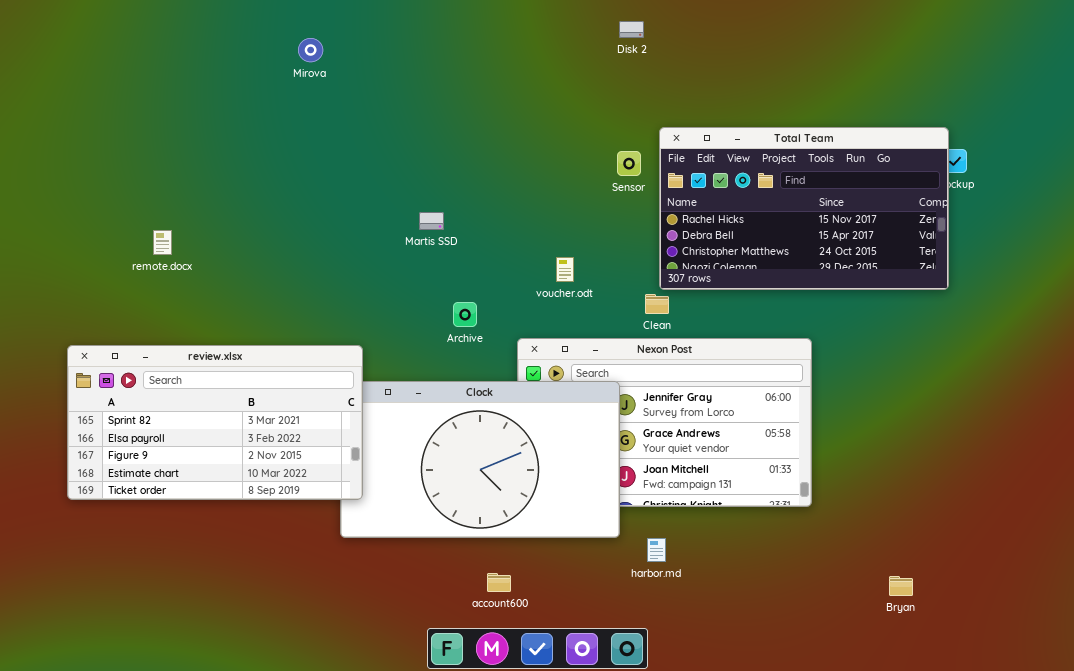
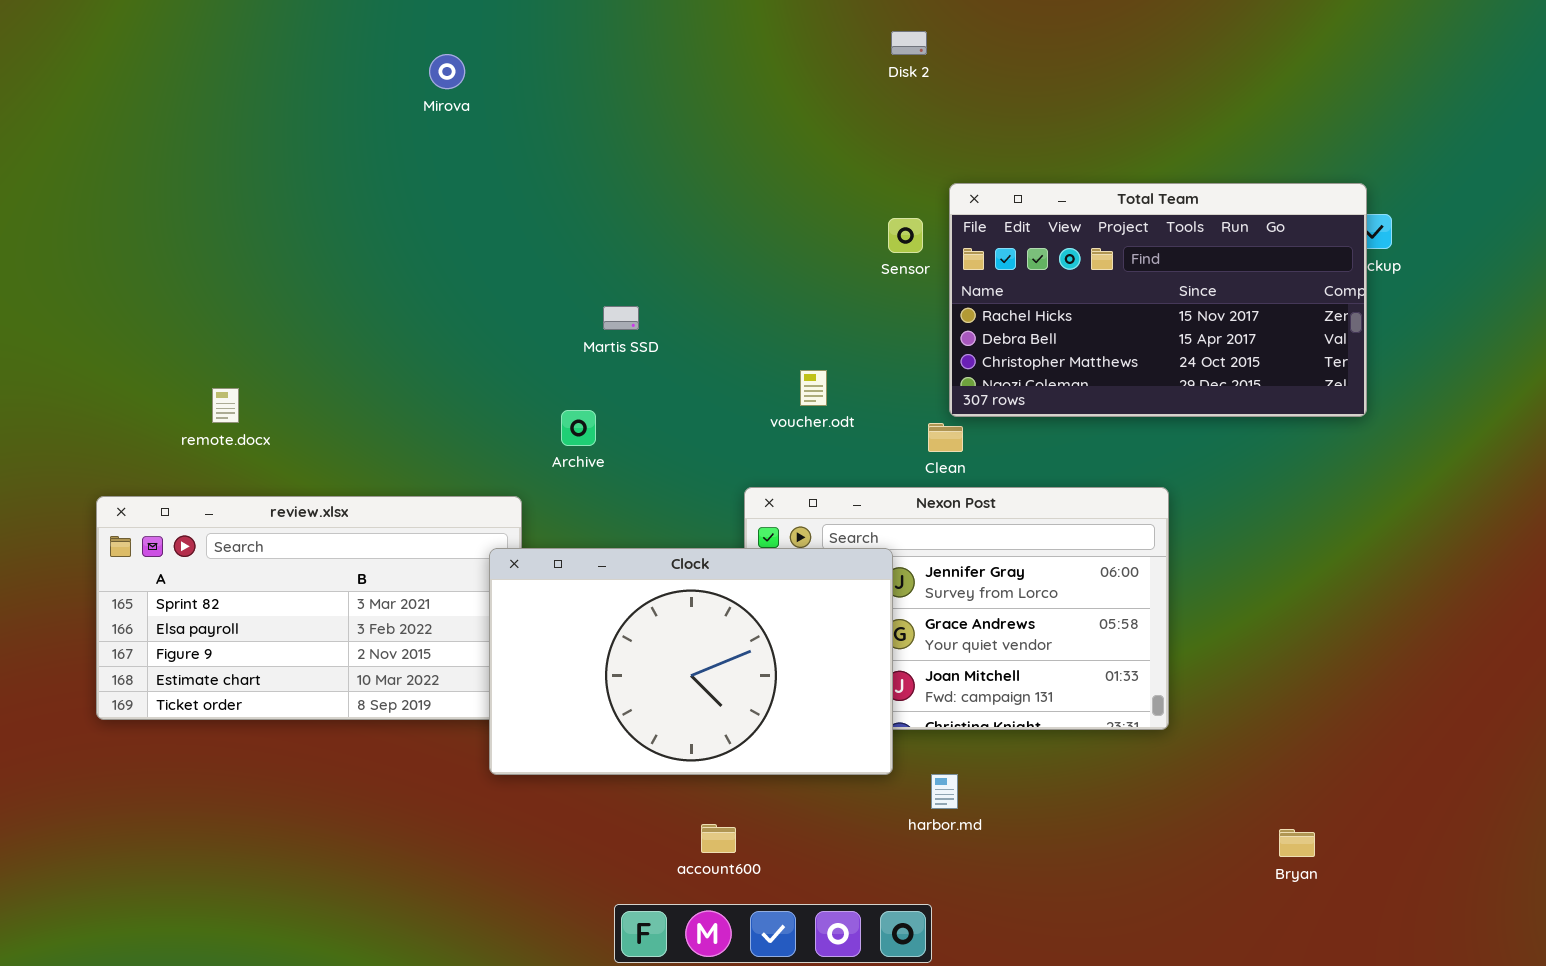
remote.docx: [153,230,172,255] -> [212,388,239,423], moved
Archive: [453,302,477,327] -> [561,410,596,446], moved
Clock: [340,381,620,538] -> [489,548,893,775], raised

